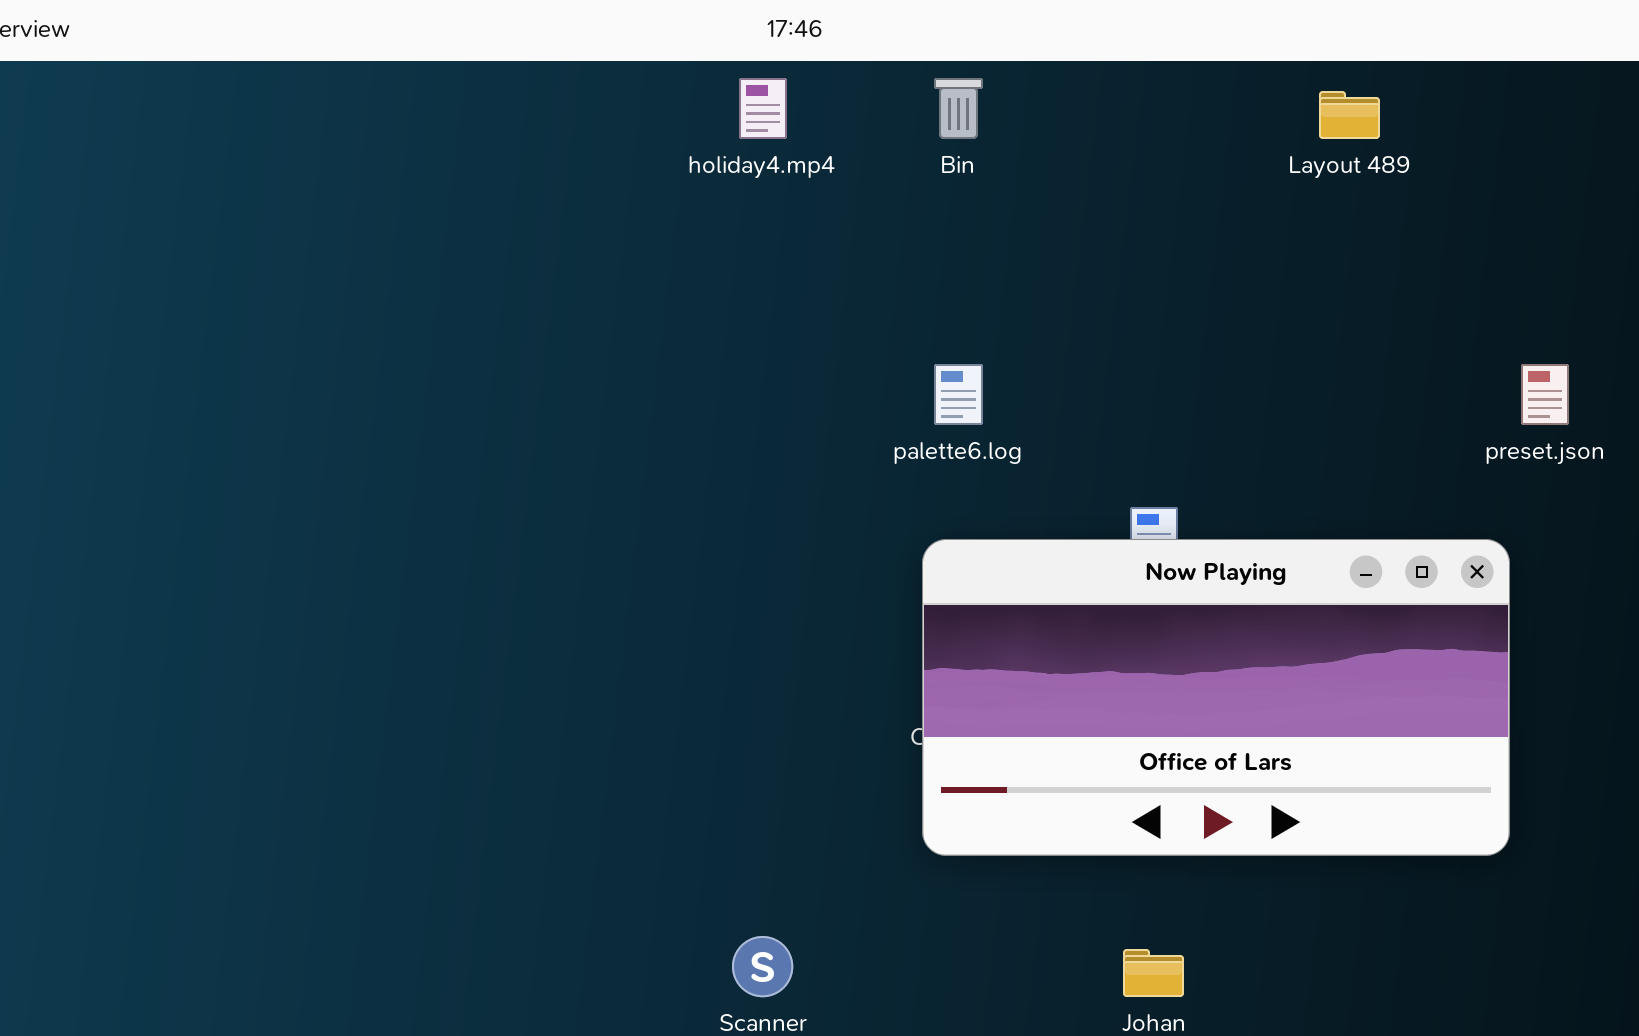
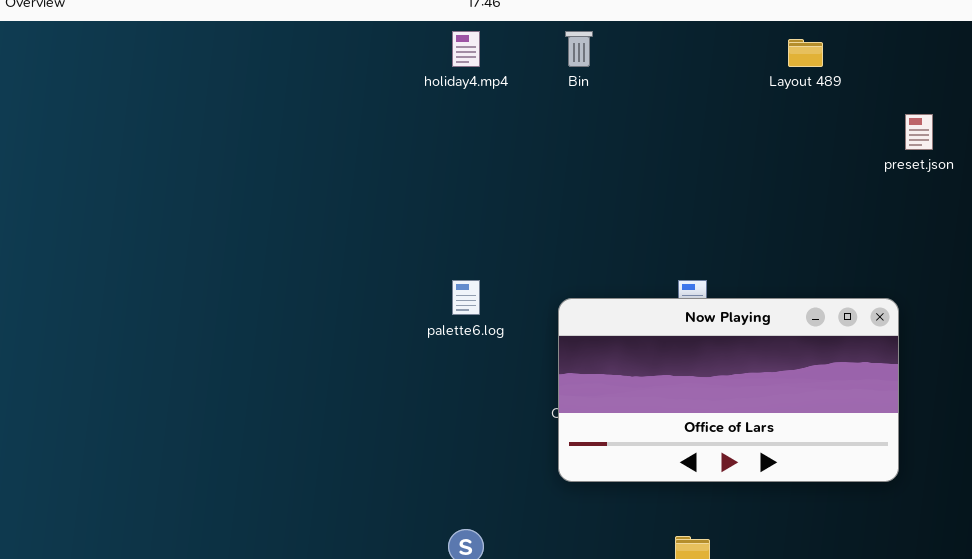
palette6.log: [934,364,983,425] -> [452,280,480,315], moved
preset.json: [1521,364,1569,425] -> [905,114,933,150], moved

